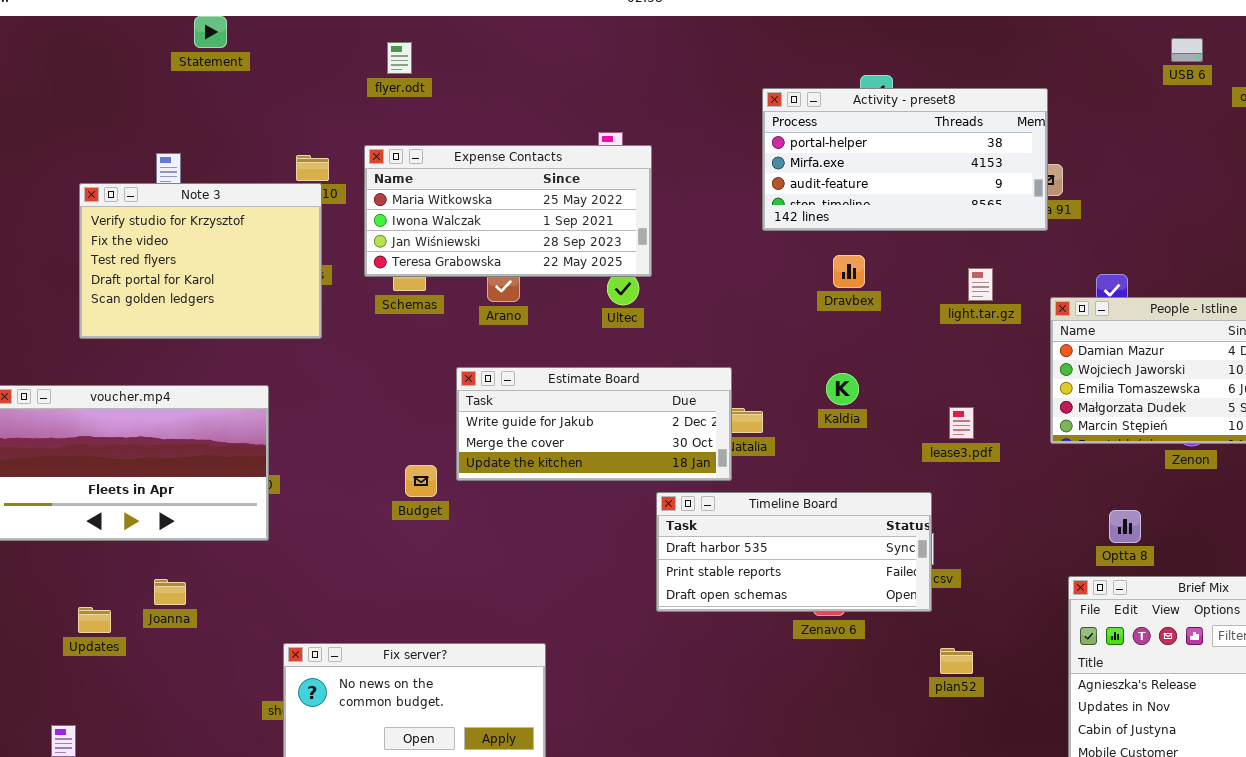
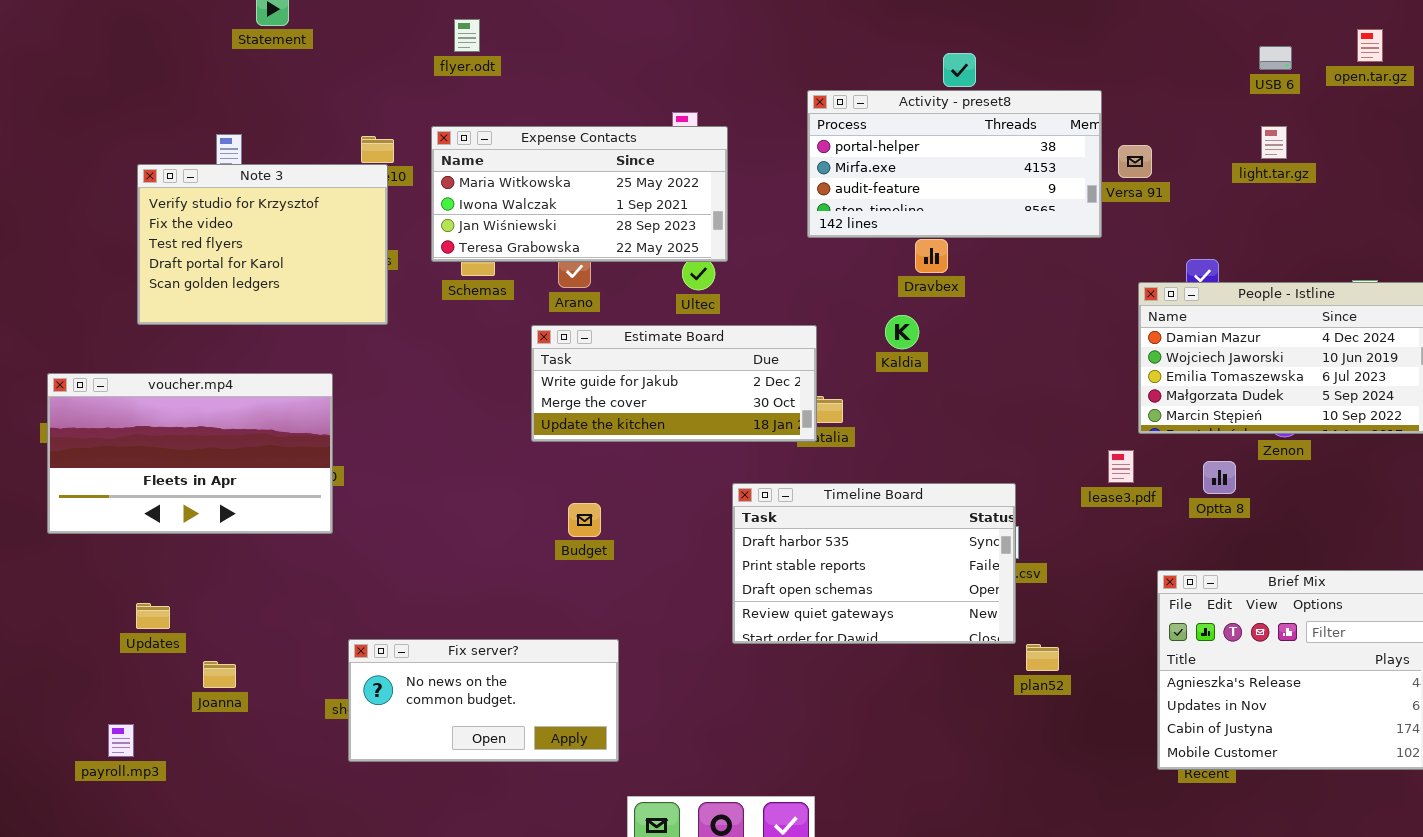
USB 6: [1171,38,1203,62] -> [1259,46,1292,70], moved
Activity - preset8: [762,88,1048,231] -> [807,90,1102,238], moved
light.tar.gz: [968,268,993,301] -> [1261,126,1287,159], moved
Estimate Board: [456,367,732,481] -> [531,325,817,442], moved
Kaldia: [826,373,859,405] -> [885,315,919,349], moved
lease3.pdf: [949,407,974,439] -> [1108,450,1134,483], moved
Budget: [405,465,437,497] -> [568,503,601,537], moved
Timeline Board: [656,492,932,612] -> [732,483,1016,644], resized
Optta 8: [1109,510,1141,543] -> [1203,461,1236,494], moved
Joanna: [154,579,186,605] -> [203,661,236,688], moved

